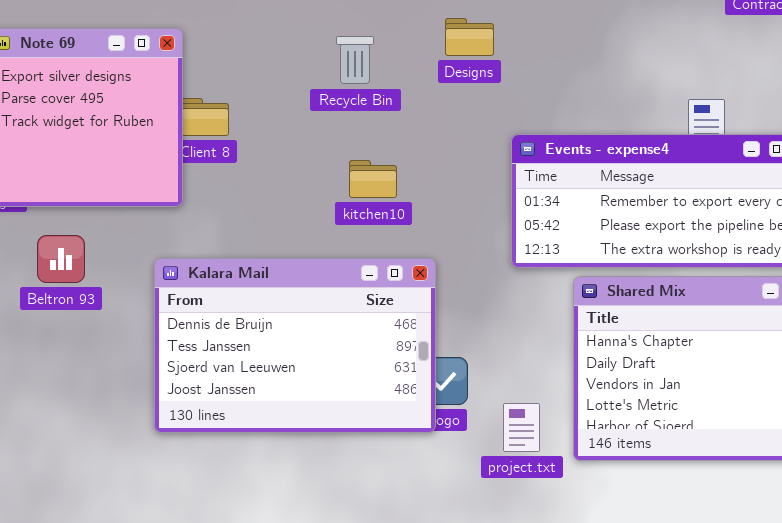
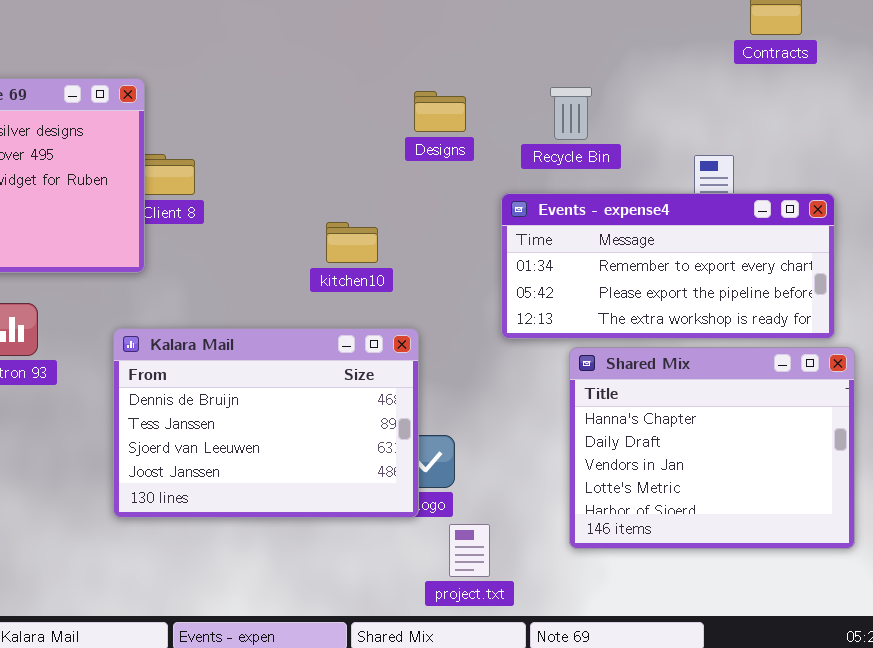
Designs: [445,18,494,56] -> [414,91,466,132], moved
Recycle Bin: [336,36,374,84] -> [550,87,592,140], moved
project.txt: [503,403,540,452] -> [449,524,490,577], moved

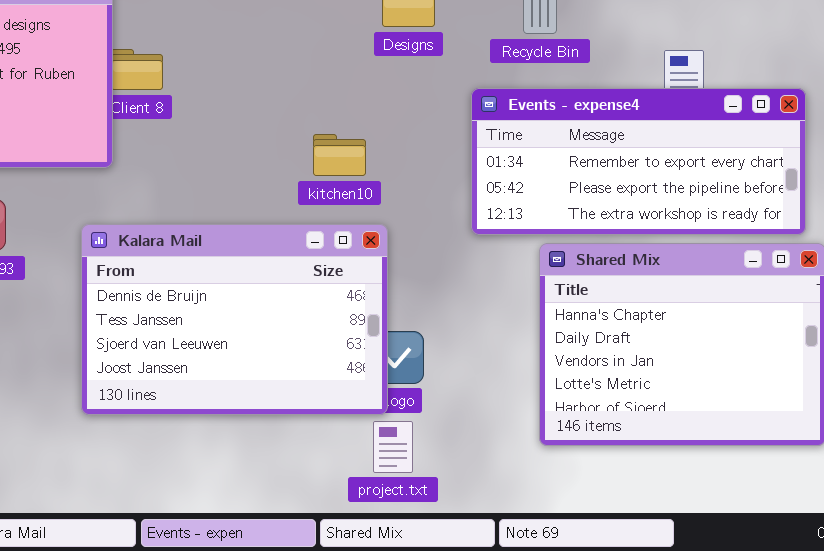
kitchen10: [326,222,378,263] -> [313,134,366,176], moved
project.txt: [449,524,490,577] -> [373,421,413,473], moved

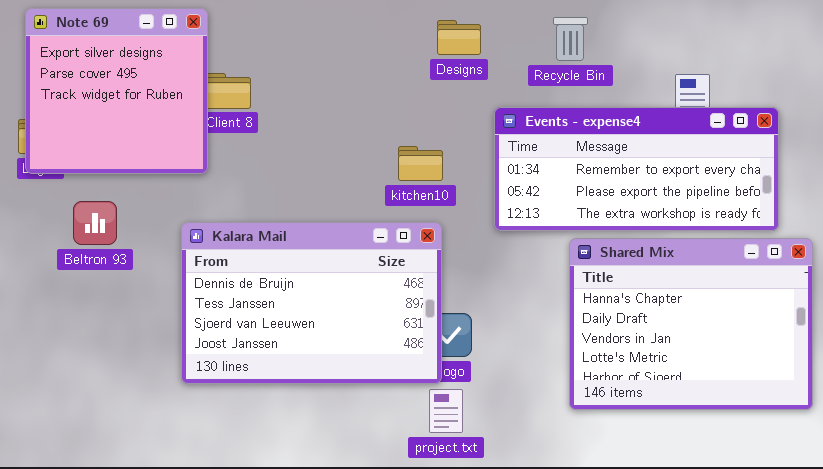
Events - expense4: [471,88,806,235] -> [494,107,779,231], moved
kitchen10: [313,134,366,176] -> [398,146,443,181], moved

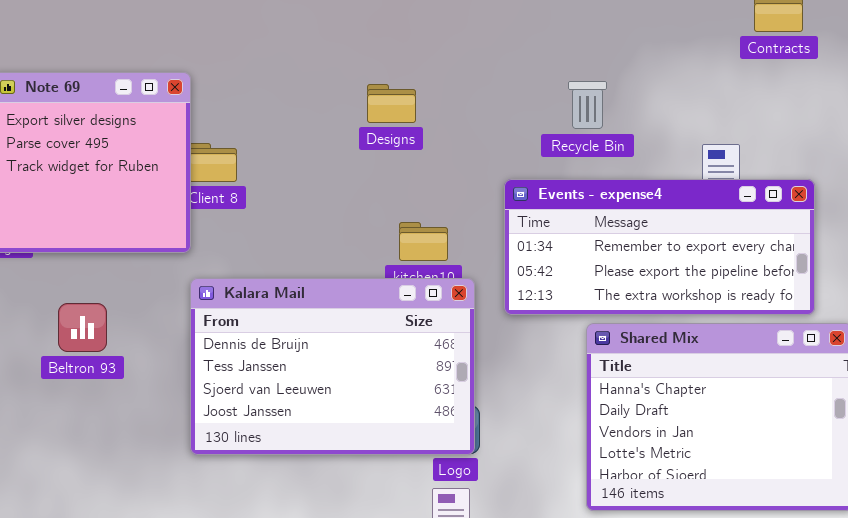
Designs: [437,20,481,55] -> [367,84,416,123], moved
Beltron 93: [73,201,117,245] -> [58,303,107,352], moved
Kalara Mail: [181,222,442,384] -> [190,278,475,455], moved

